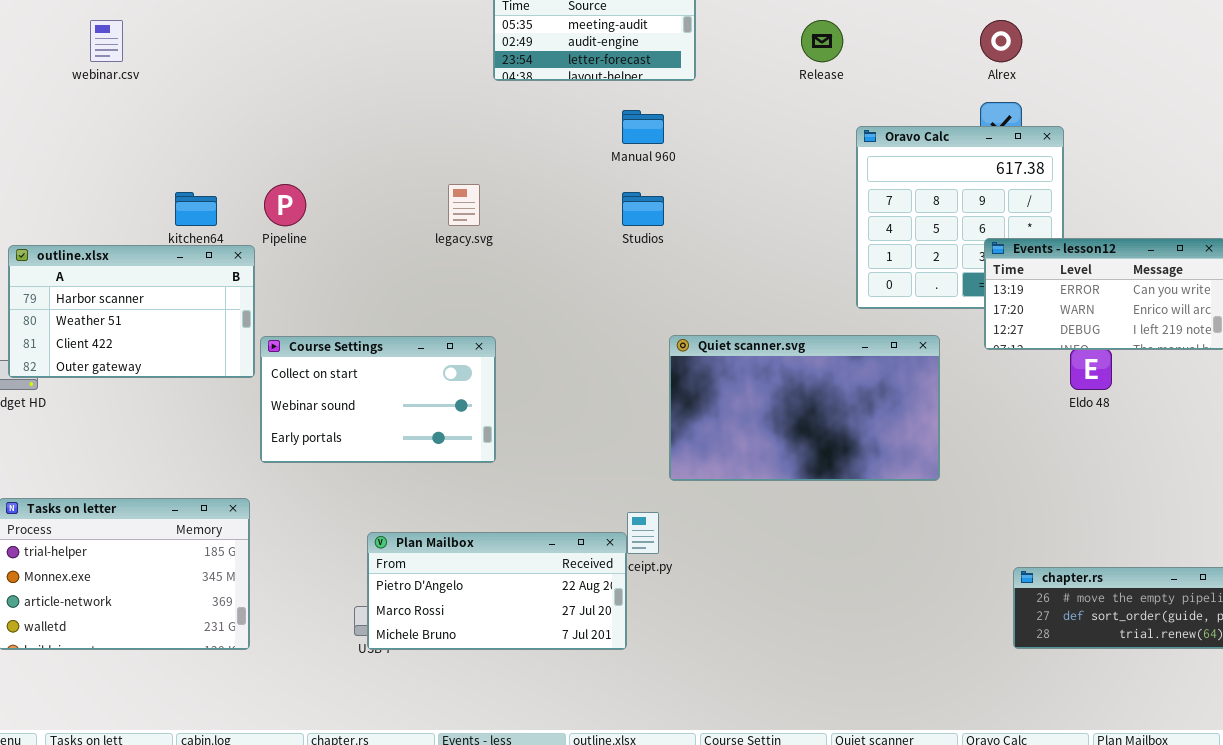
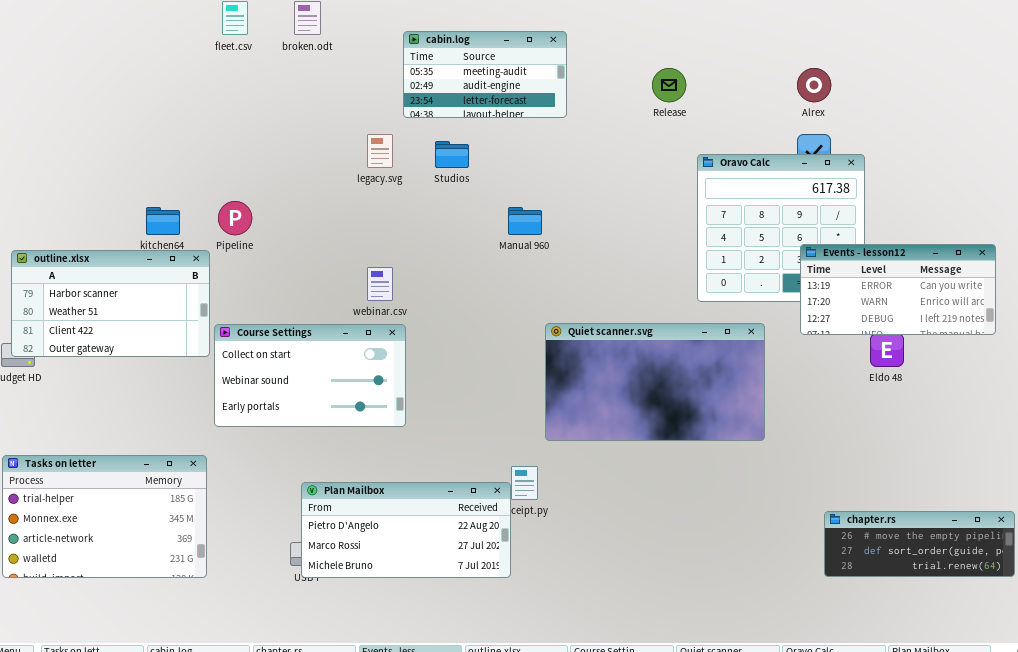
webinar.csv: [90,20,123,62] -> [367,267,393,301], moved
Manual 960: [622,110,664,144] -> [508,207,542,235], moved
legacy.svg: [448,184,480,226] -> [367,134,393,168], moved
Studios: [622,192,664,226] -> [435,141,469,168], moved

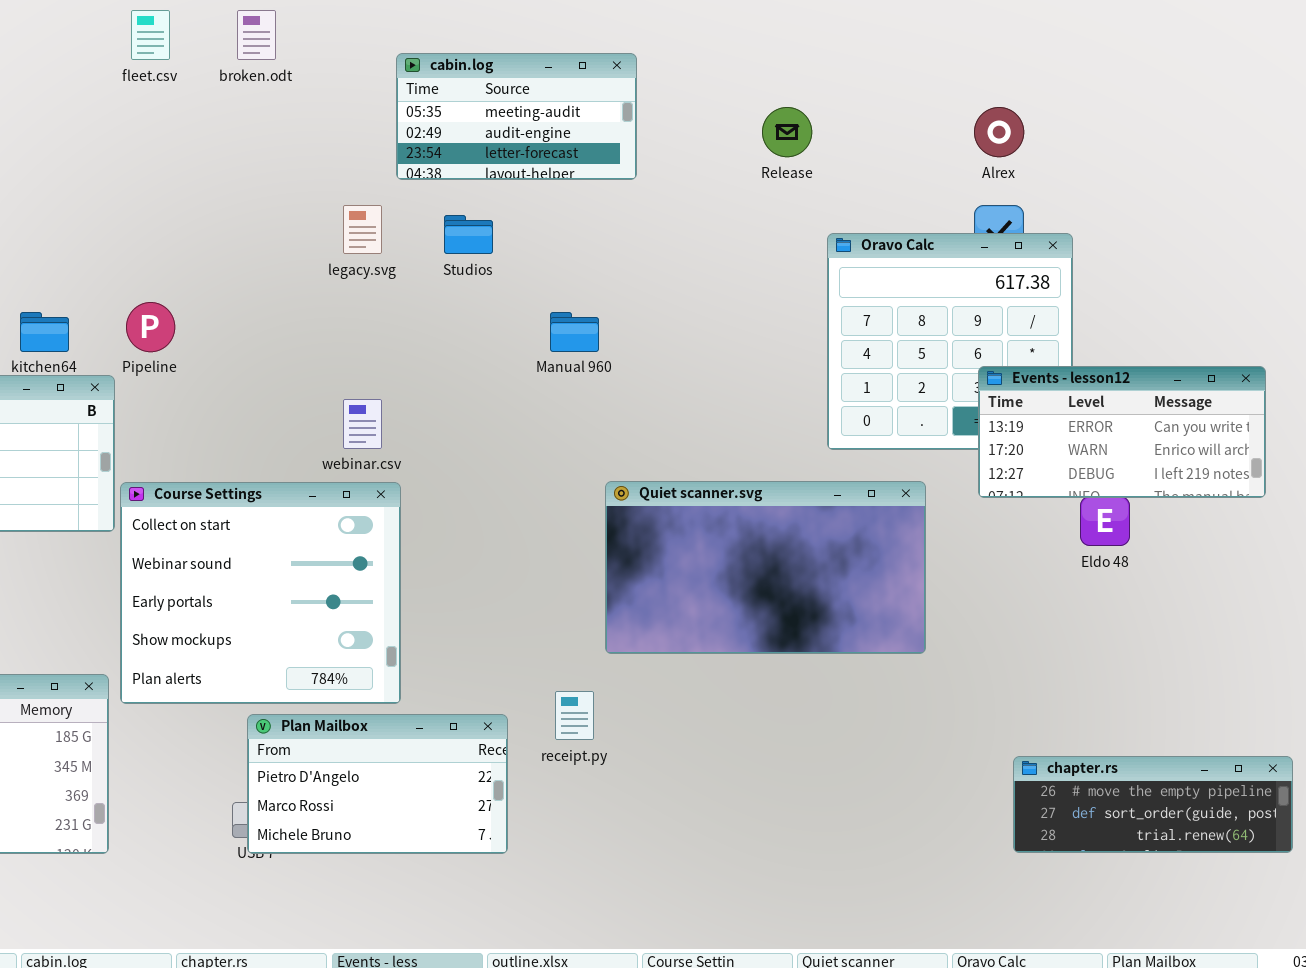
Course Settings: [214,324,406,427] -> [120,482,401,704], resized
Plan Mailbox: [301,482,511,578] -> [247,714,508,854], resized

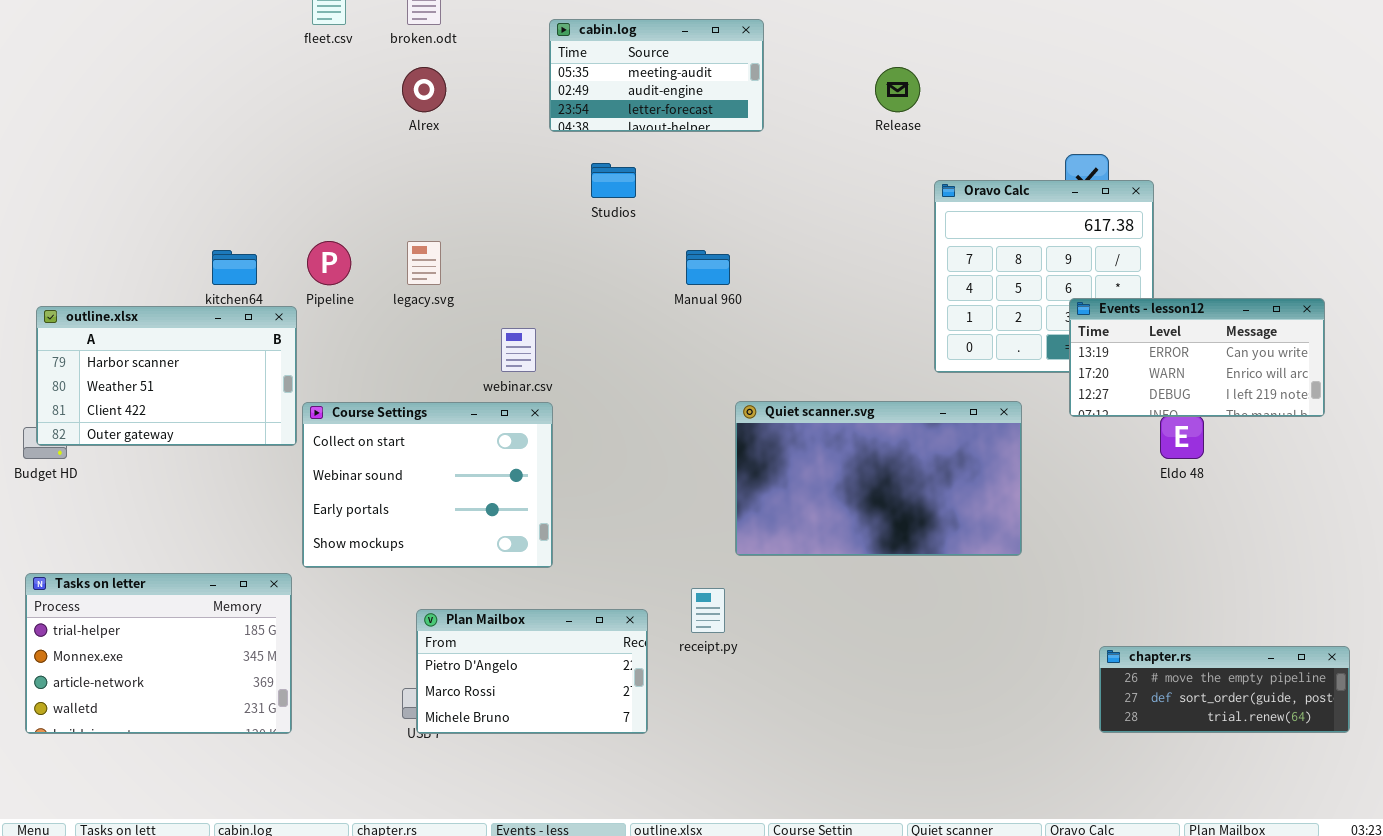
Alrex: [974,107,1024,157] -> [402,67,446,112], moved
legacy.svg: [343,205,382,254] -> [407,241,441,285], moved
Course Settings: [120,482,401,704] -> [302,402,553,568], resized

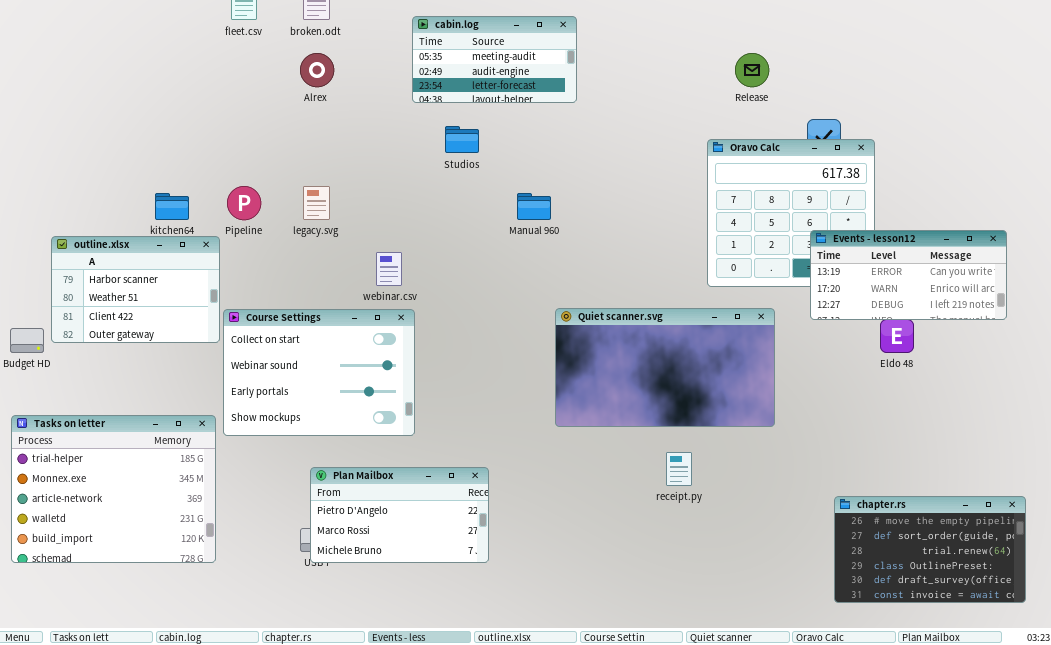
Release: [875,67,920,112] -> [735,53,769,87], moved
outline.xlsx: [36,306,297,446] -> [51,236,220,343], resized
Tasks on letter: [25,573,292,734] -> [11,415,216,563], resized
receipt.py: [691,588,725,633] -> [666,452,692,486], moved
chapter.rs: [1099,646,1350,733] -> [834,496,1026,603], resized

